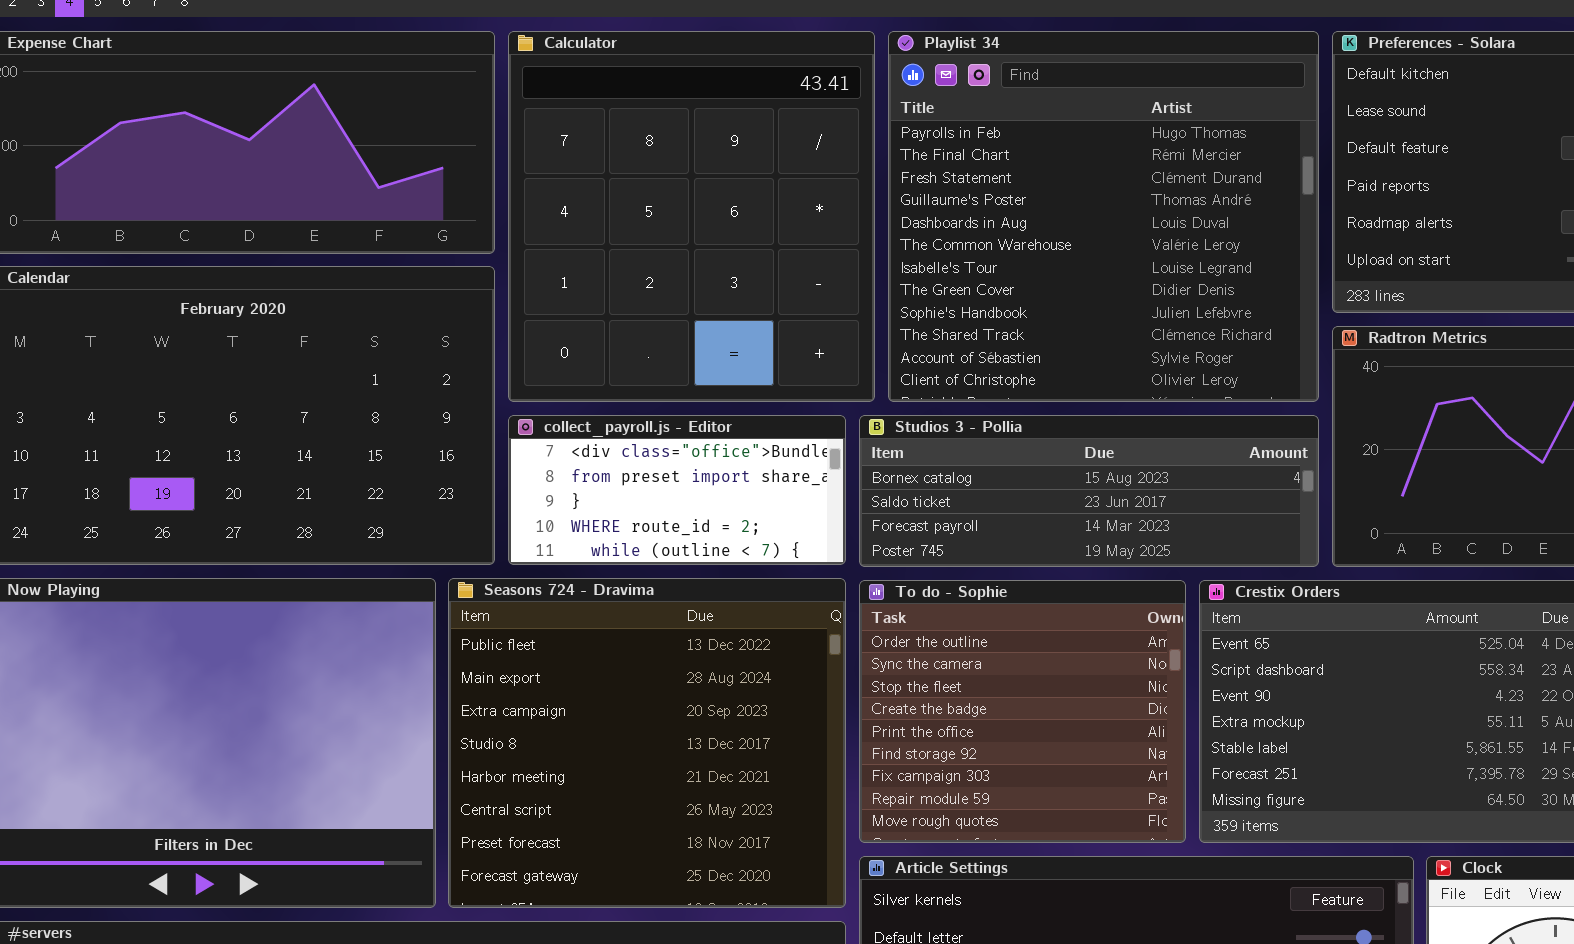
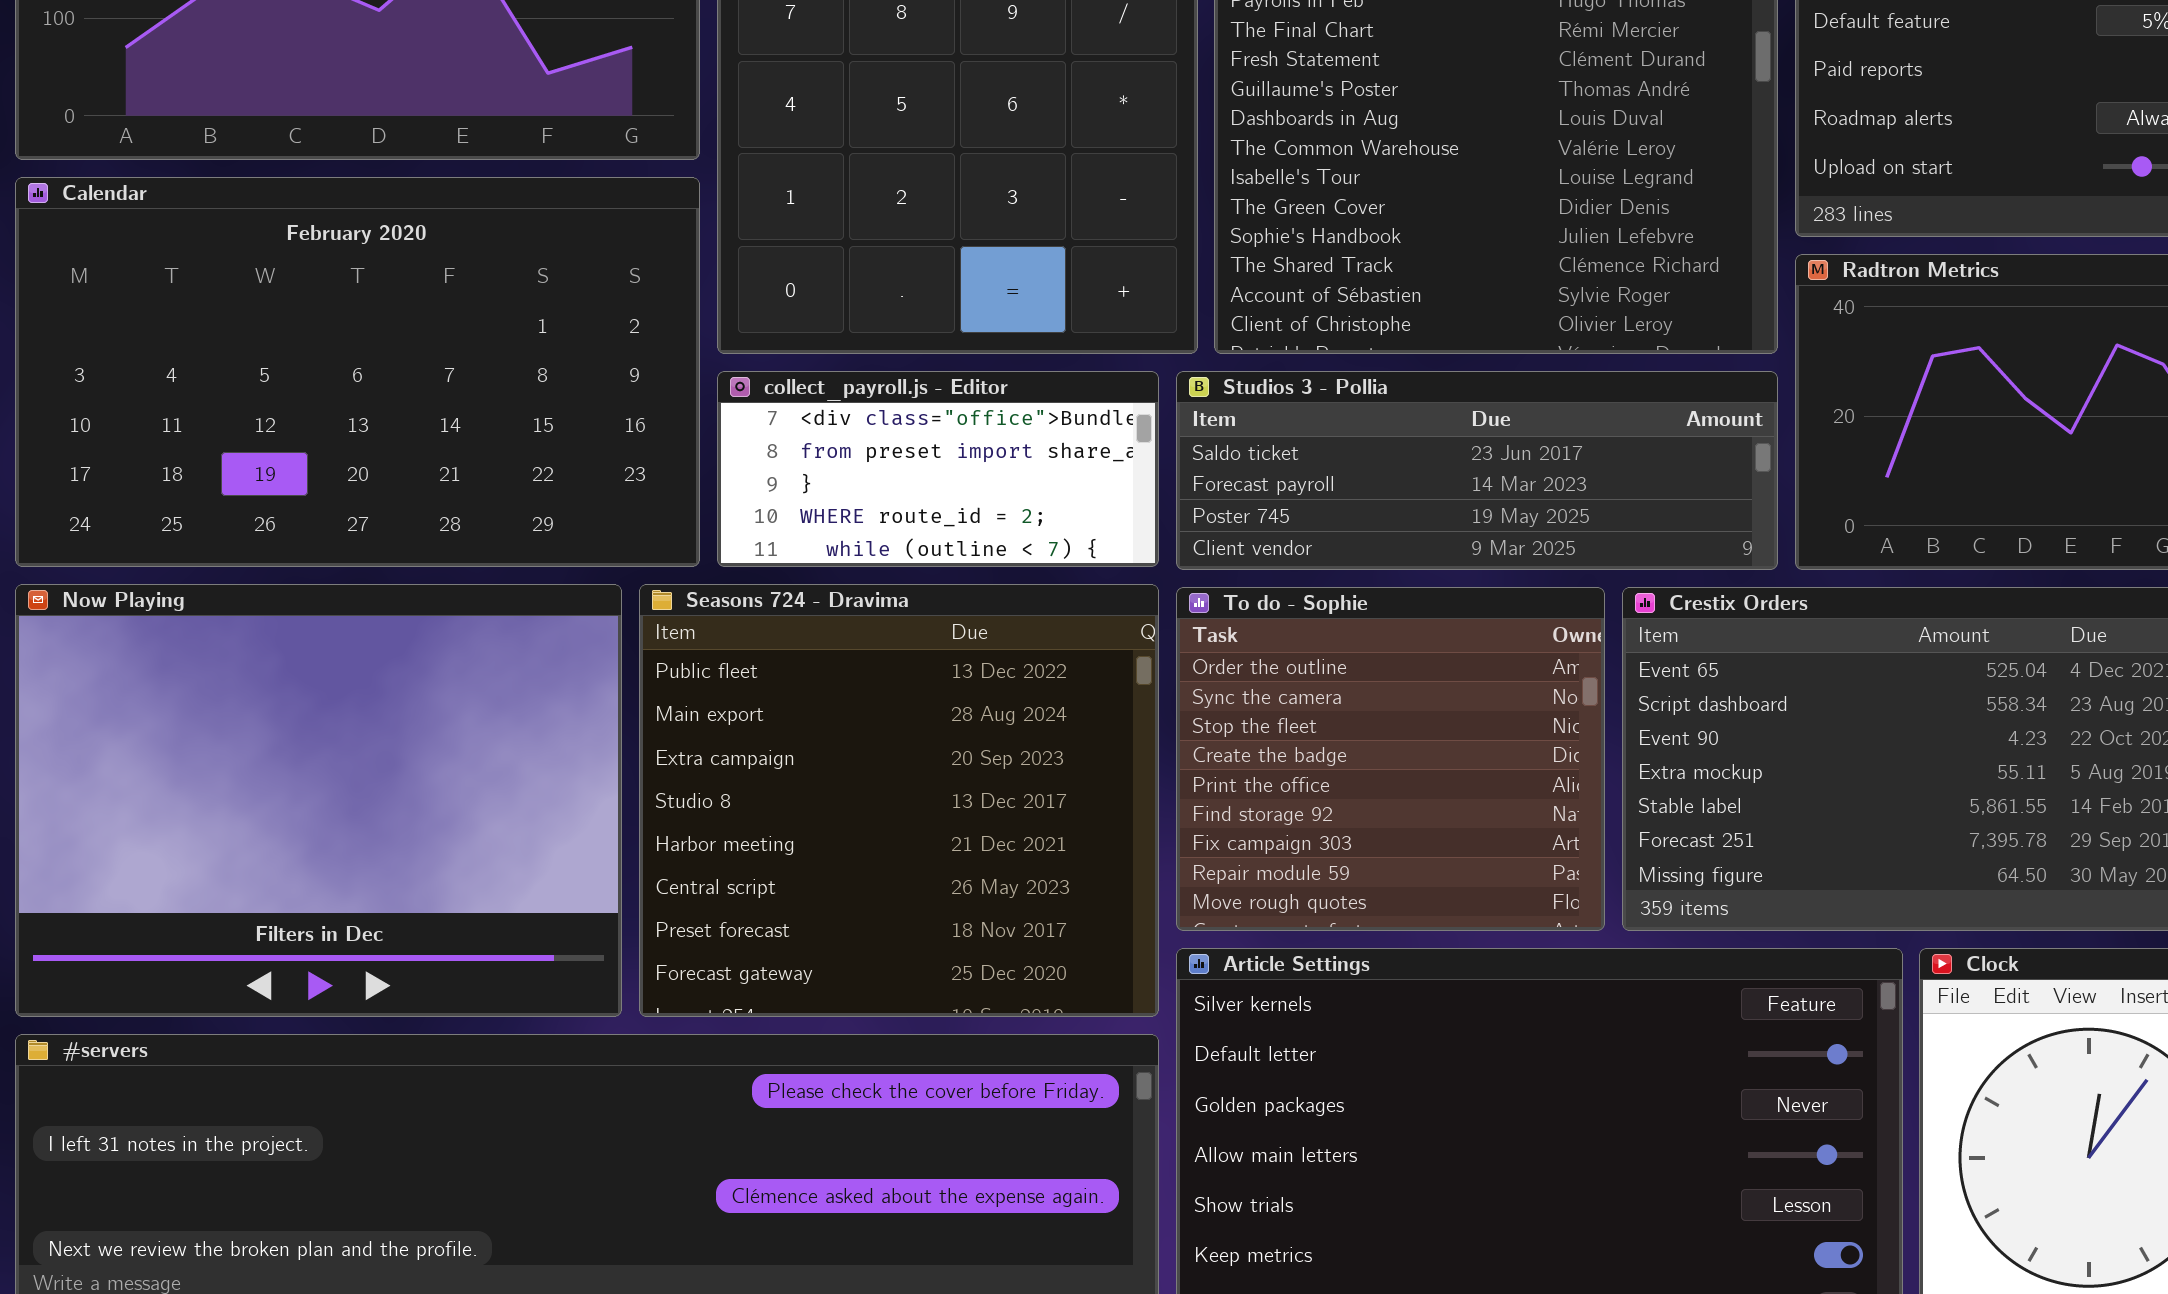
Studios 3 - Pollia: [859,415,1319,567] -> [1176,371,1778,570], scrolled down 1 row

